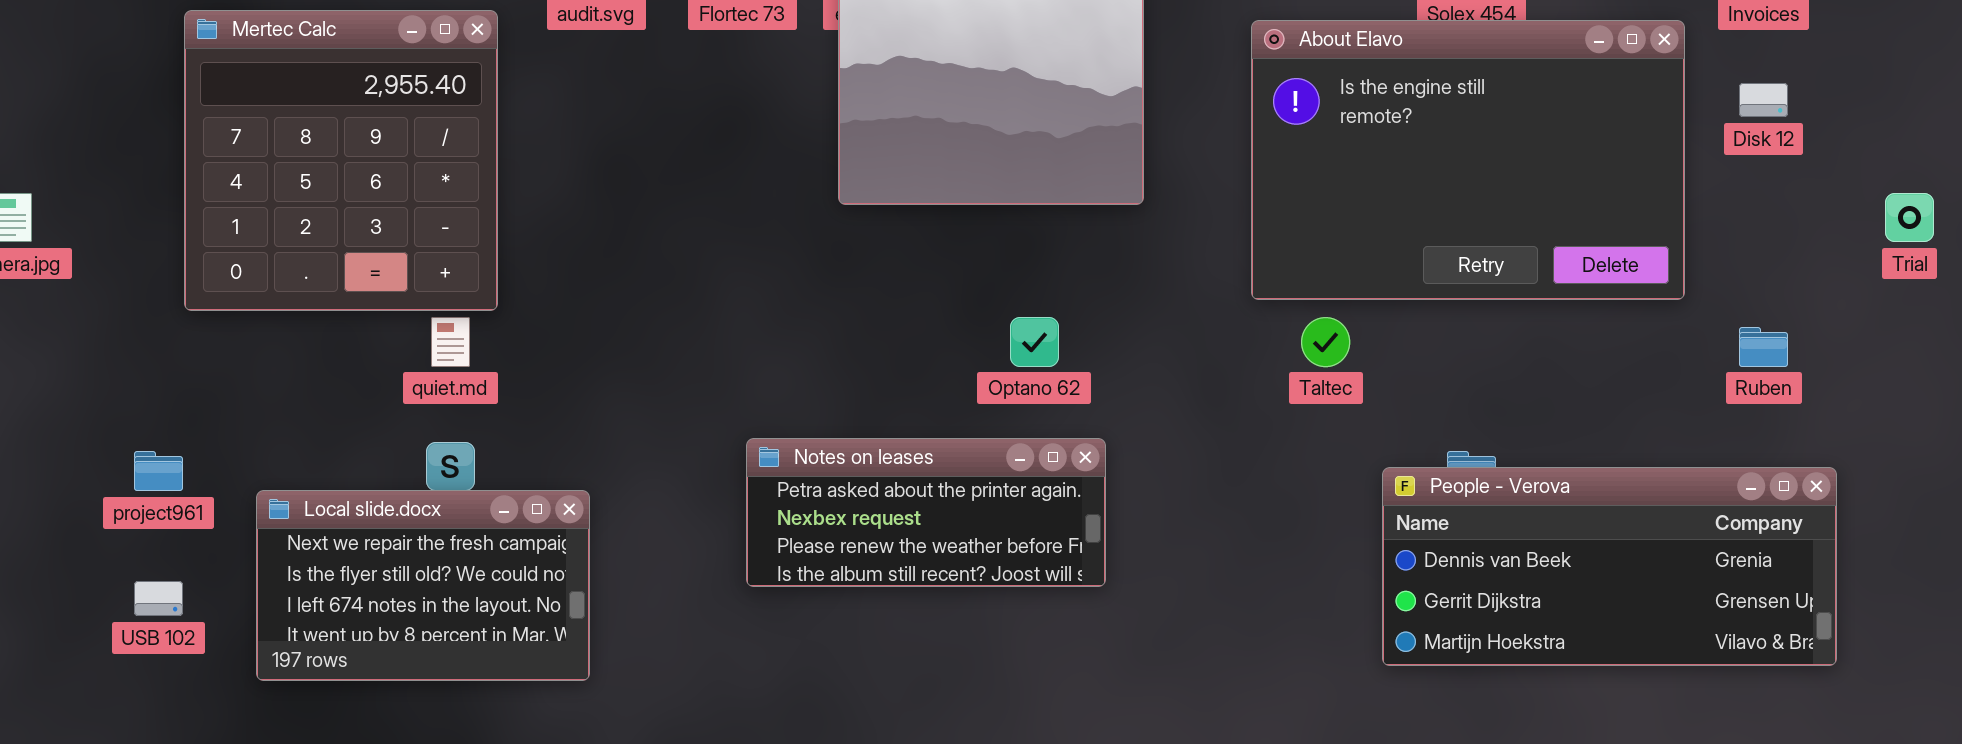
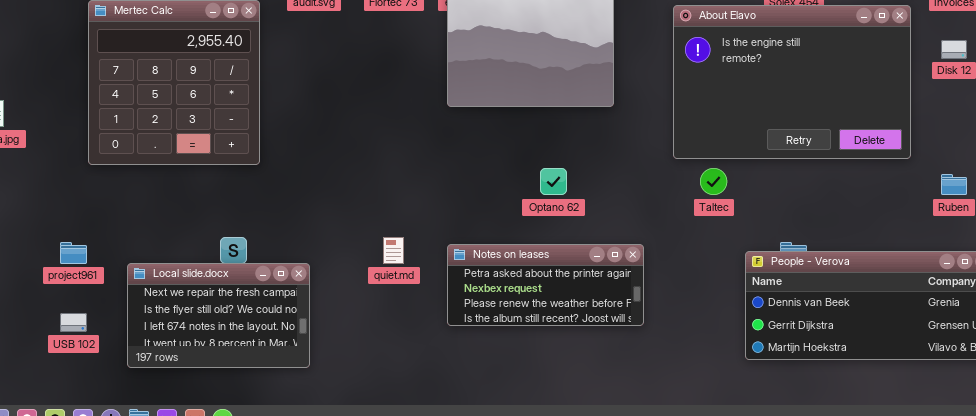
quiet.md: [431,317,470,367] -> [383,237,404,264], moved
Notes on leases: [746,438,1106,587] -> [447,244,644,326], moved

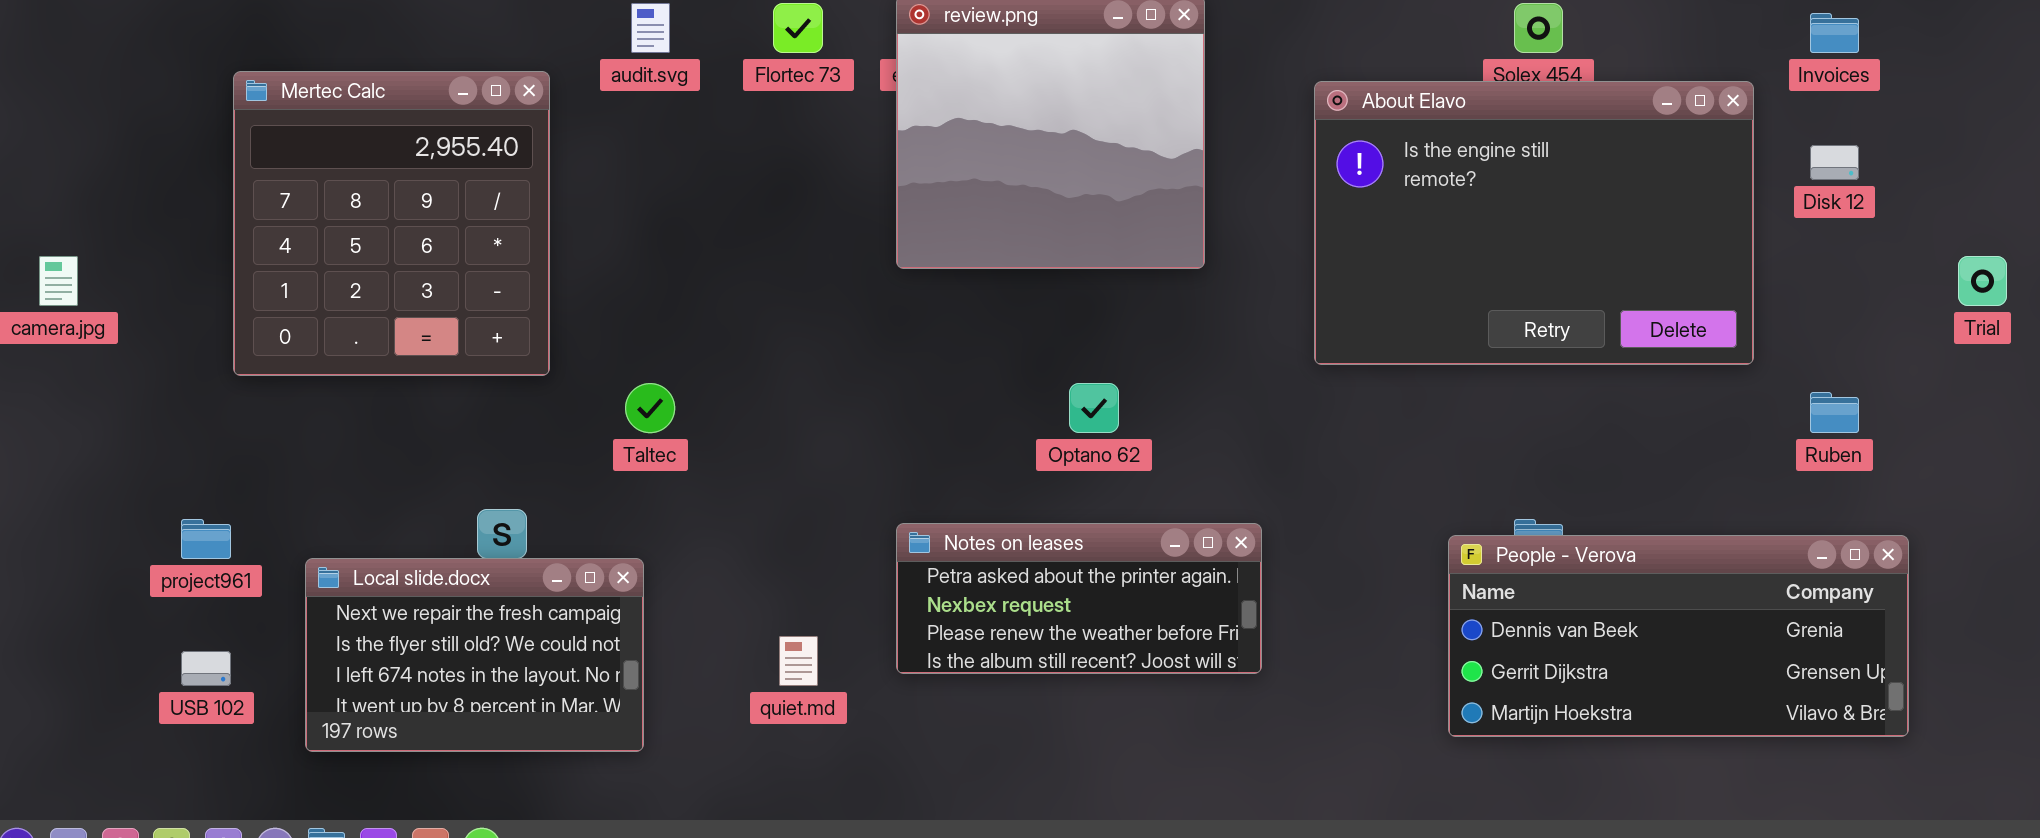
Taltec: [700,168,727,195] -> [625,383,675,433], moved
quiet.md: [383,237,404,264] -> [779,636,818,686], moved

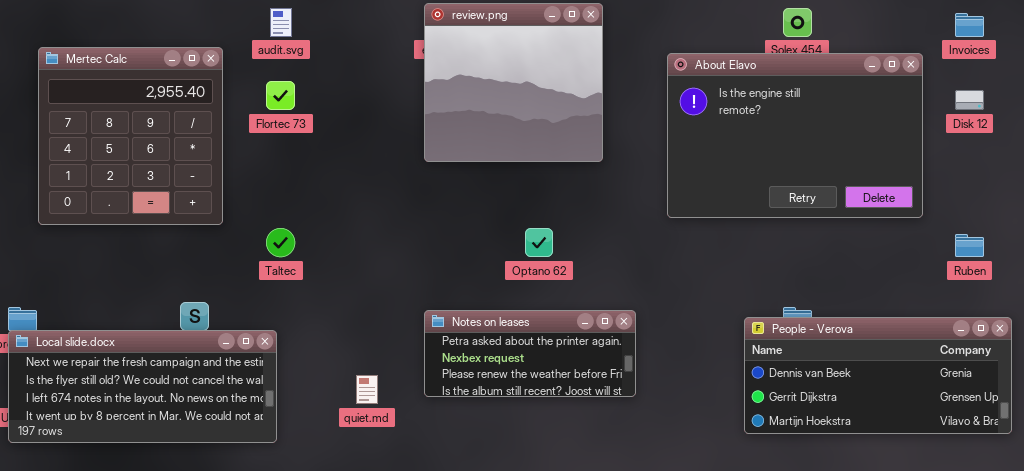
Flortec 73: [773,3,823,53] -> [266,81,295,110], moved
Local slide.docx: [305,558,644,752] -> [8,330,277,443], resized

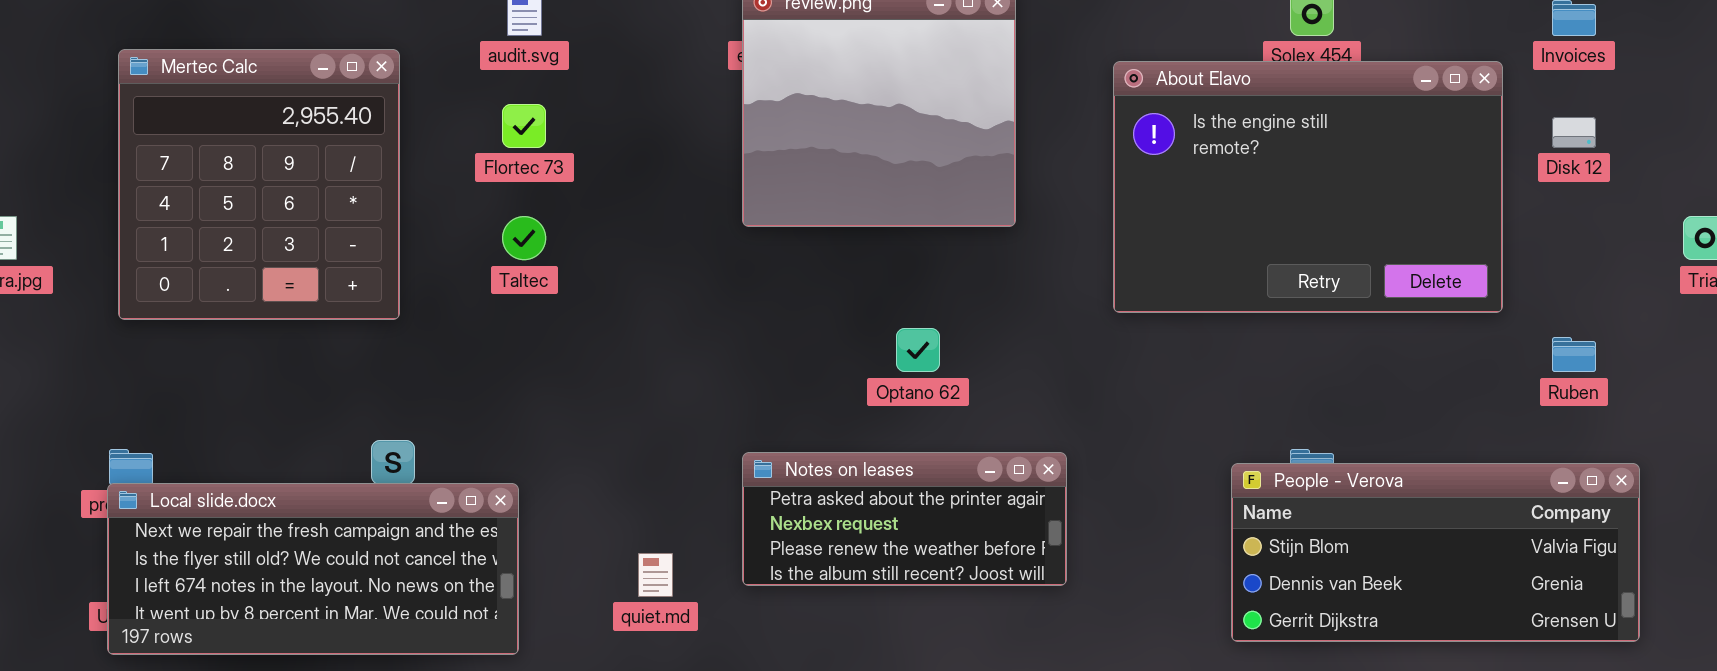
Mertec Calc: [38,47,223,225] -> [118,49,400,320], moved
Taltec: [266,228,295,257] -> [502,216,546,260], moved
People - Verova: [744,317,1012,434] -> [1231,463,1640,642], scrolled up 1 row

